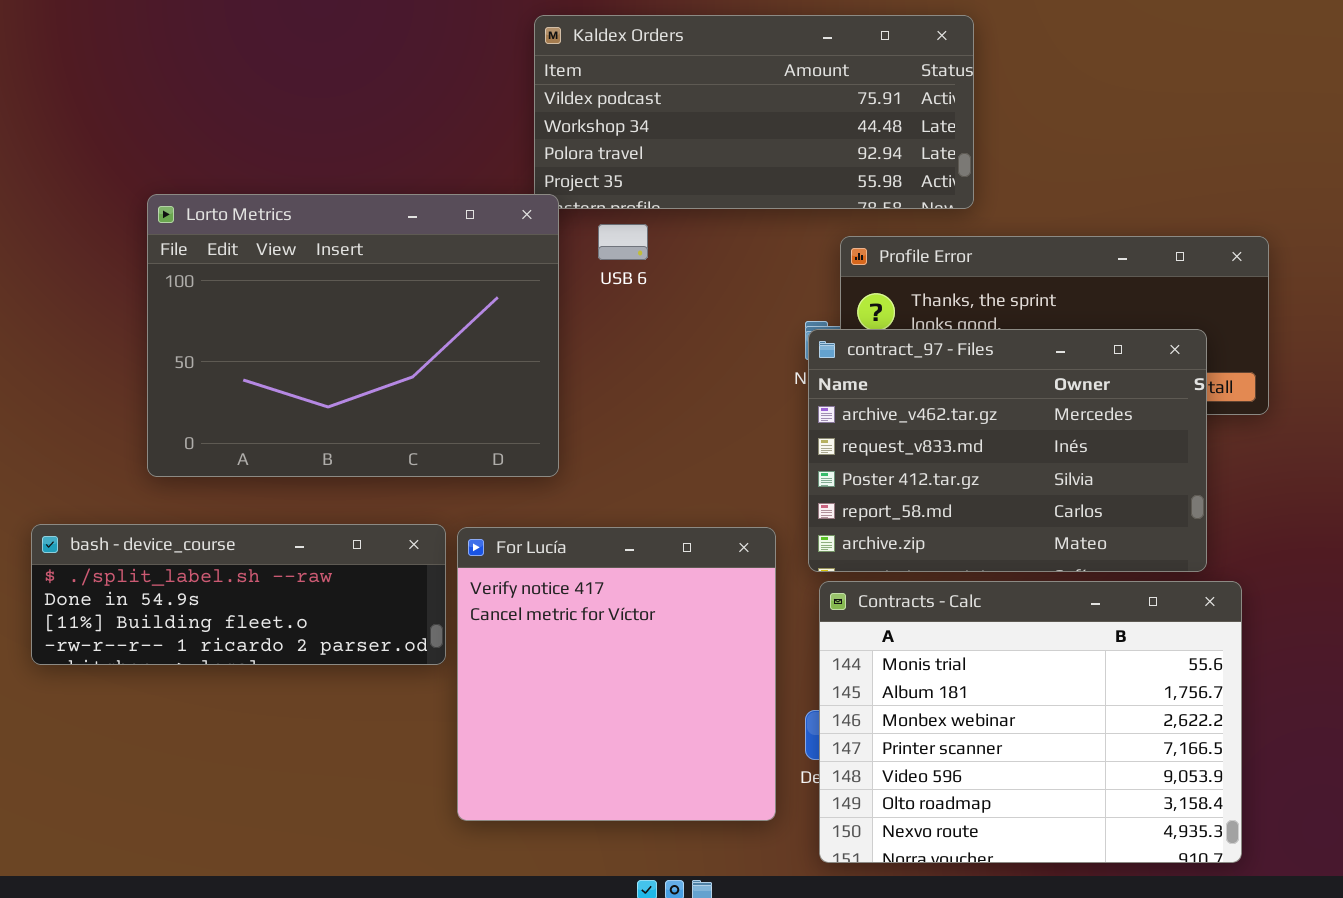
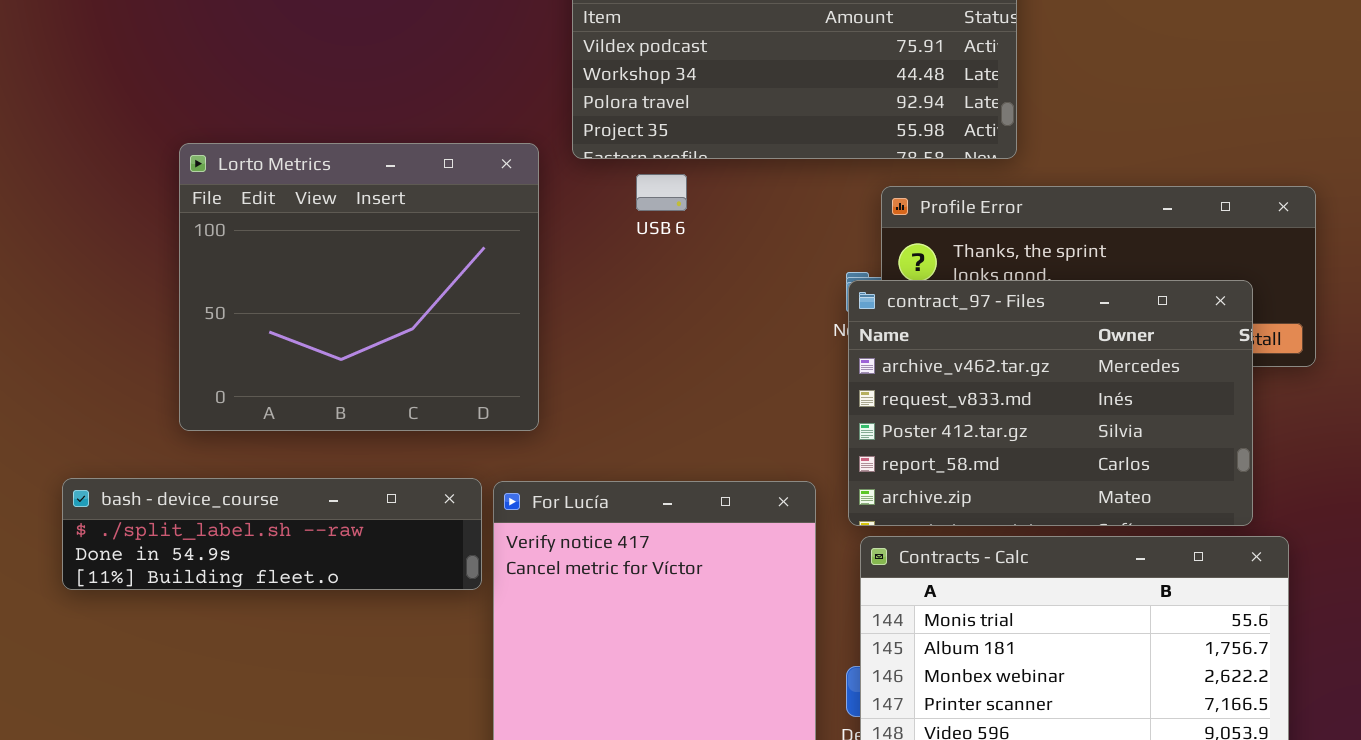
Lorto Metrics: [147,194,559,477] -> [179,143,539,431], resized
bash - device_course: [31,524,446,665] -> [62,478,482,590], resized

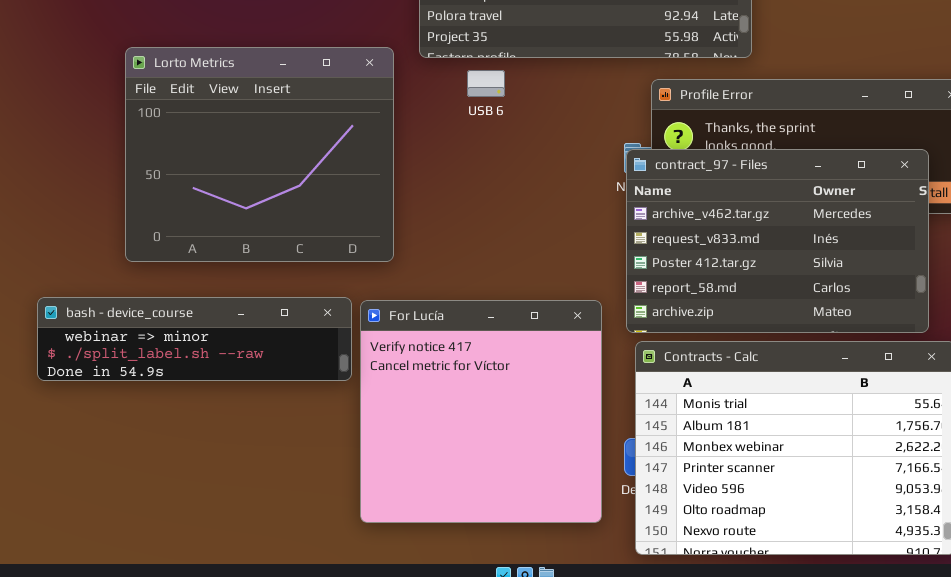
bash - device_course: [62,478,482,590] -> [37,297,352,381], scrolled up 1 row

